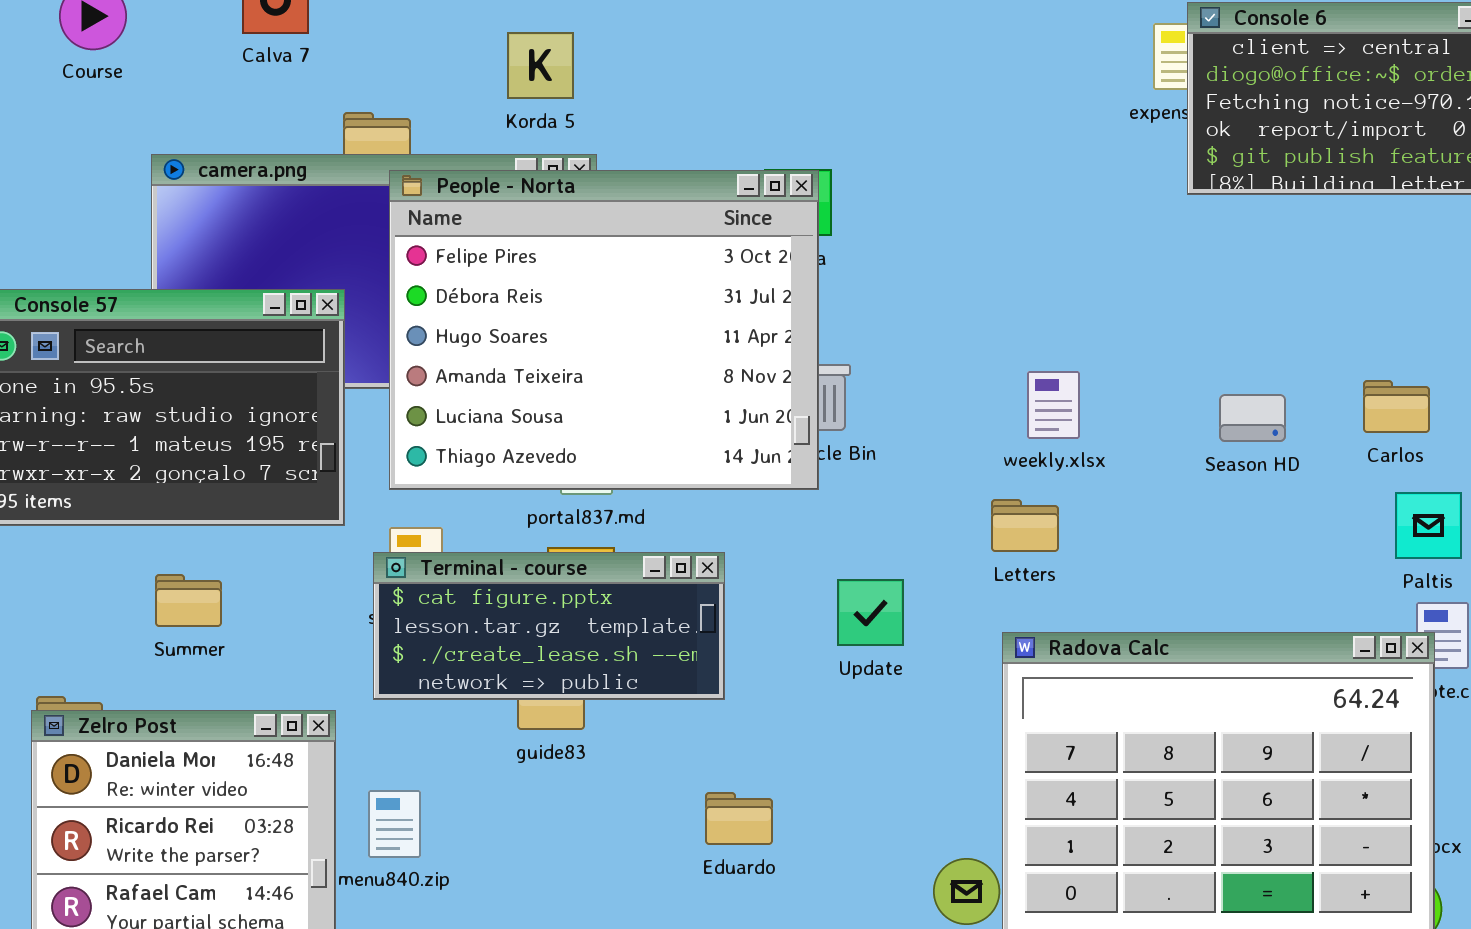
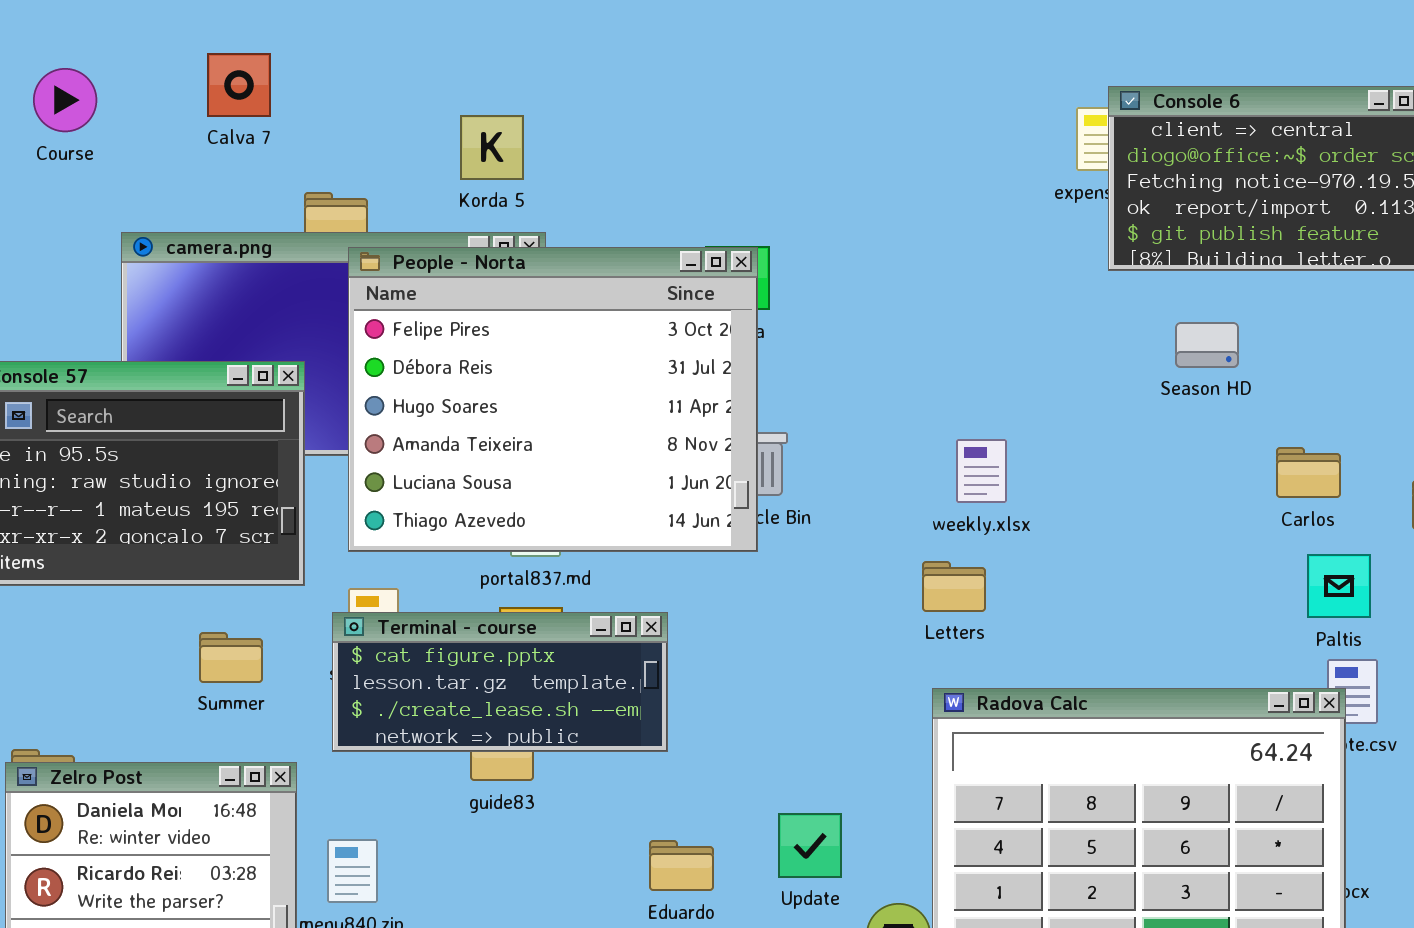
Season HD: [1219,394,1286,442] -> [1175,322,1239,368], moved
Summer: [155,574,222,627] -> [199,632,263,683], moved
Update: [837,579,904,646] -> [778,813,842,878], moved

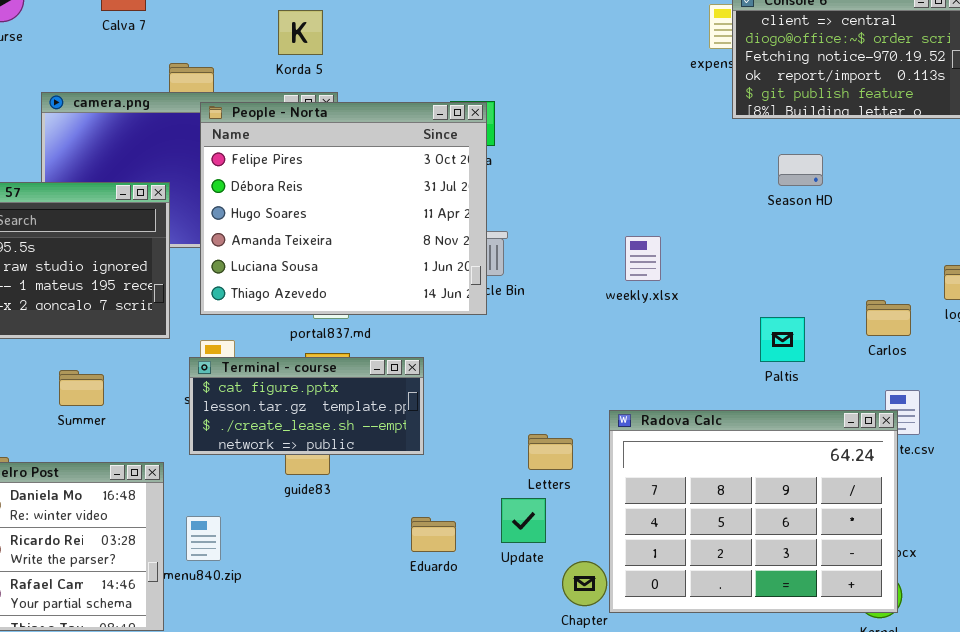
Carlos: [1276,447,1341,498] -> [866,300,911,336], moved
Paltis: [1307,554,1371,618] -> [760,317,805,362], moved
Letters: [922,561,986,612] -> [528,434,573,470], moved
Summer: [199,632,263,683] -> [59,370,104,406], moved

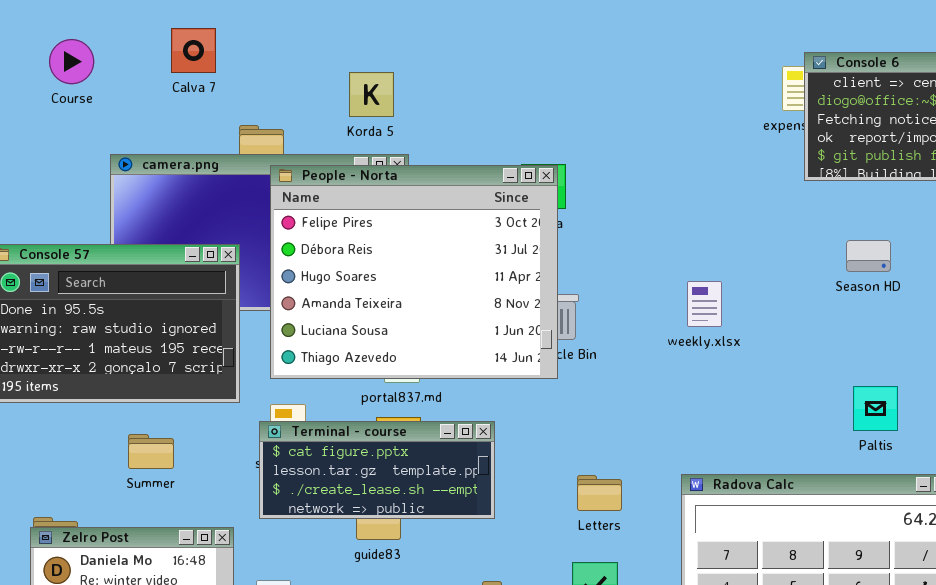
Season HD: [778,154,823,186] -> [846,240,891,272], moved
weekly.xlsx: [625,236,661,281] -> [687,281,722,327], moved
Paltis: [760,317,805,362] -> [853,386,898,431], moved
Letters: [528,434,573,470] -> [577,475,622,511], moved

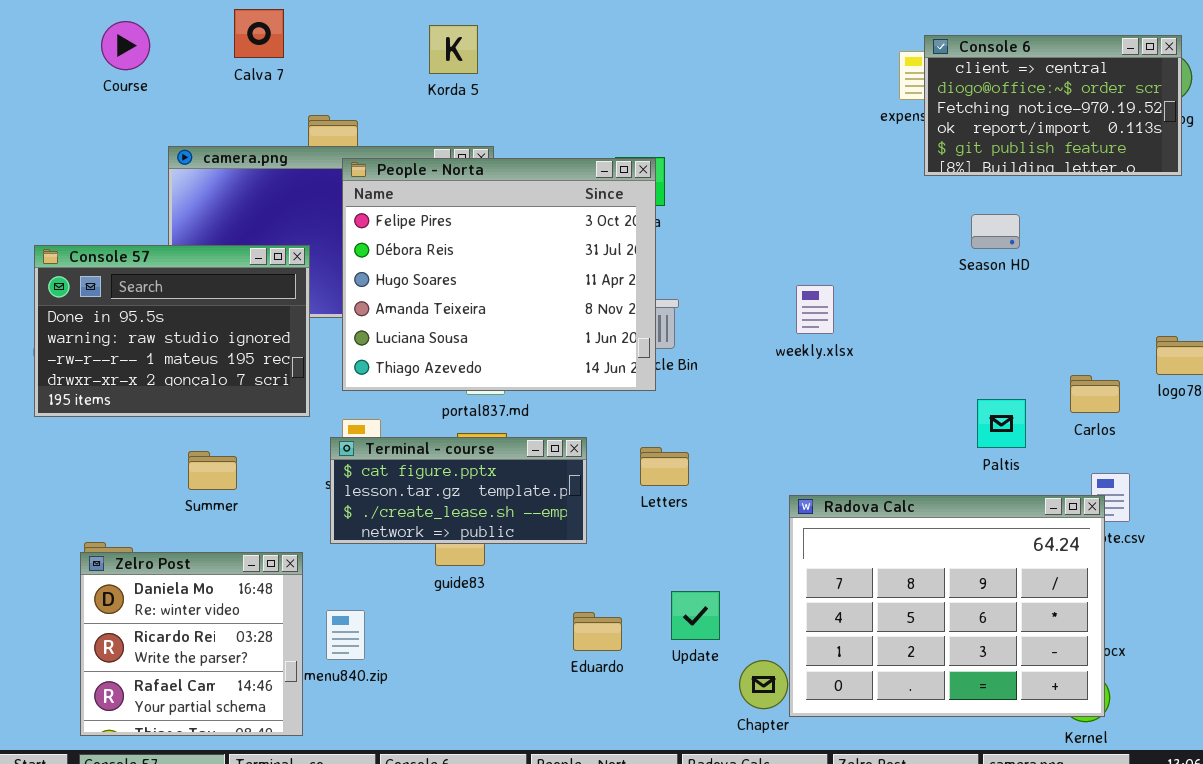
Korda 5: [349,72,394,117] -> [429,25,478,74], moved
Season HD: [846,240,891,272] -> [971,214,1020,249], moved
Letters: [577,475,622,511] -> [640,447,689,486], moved

